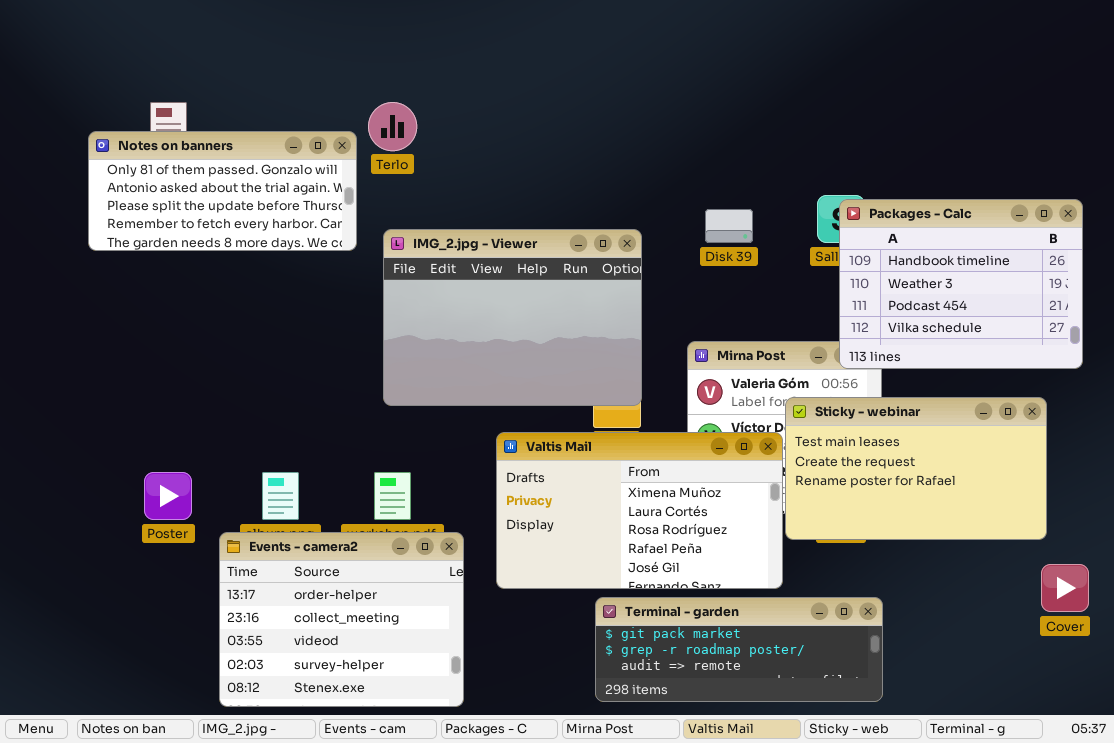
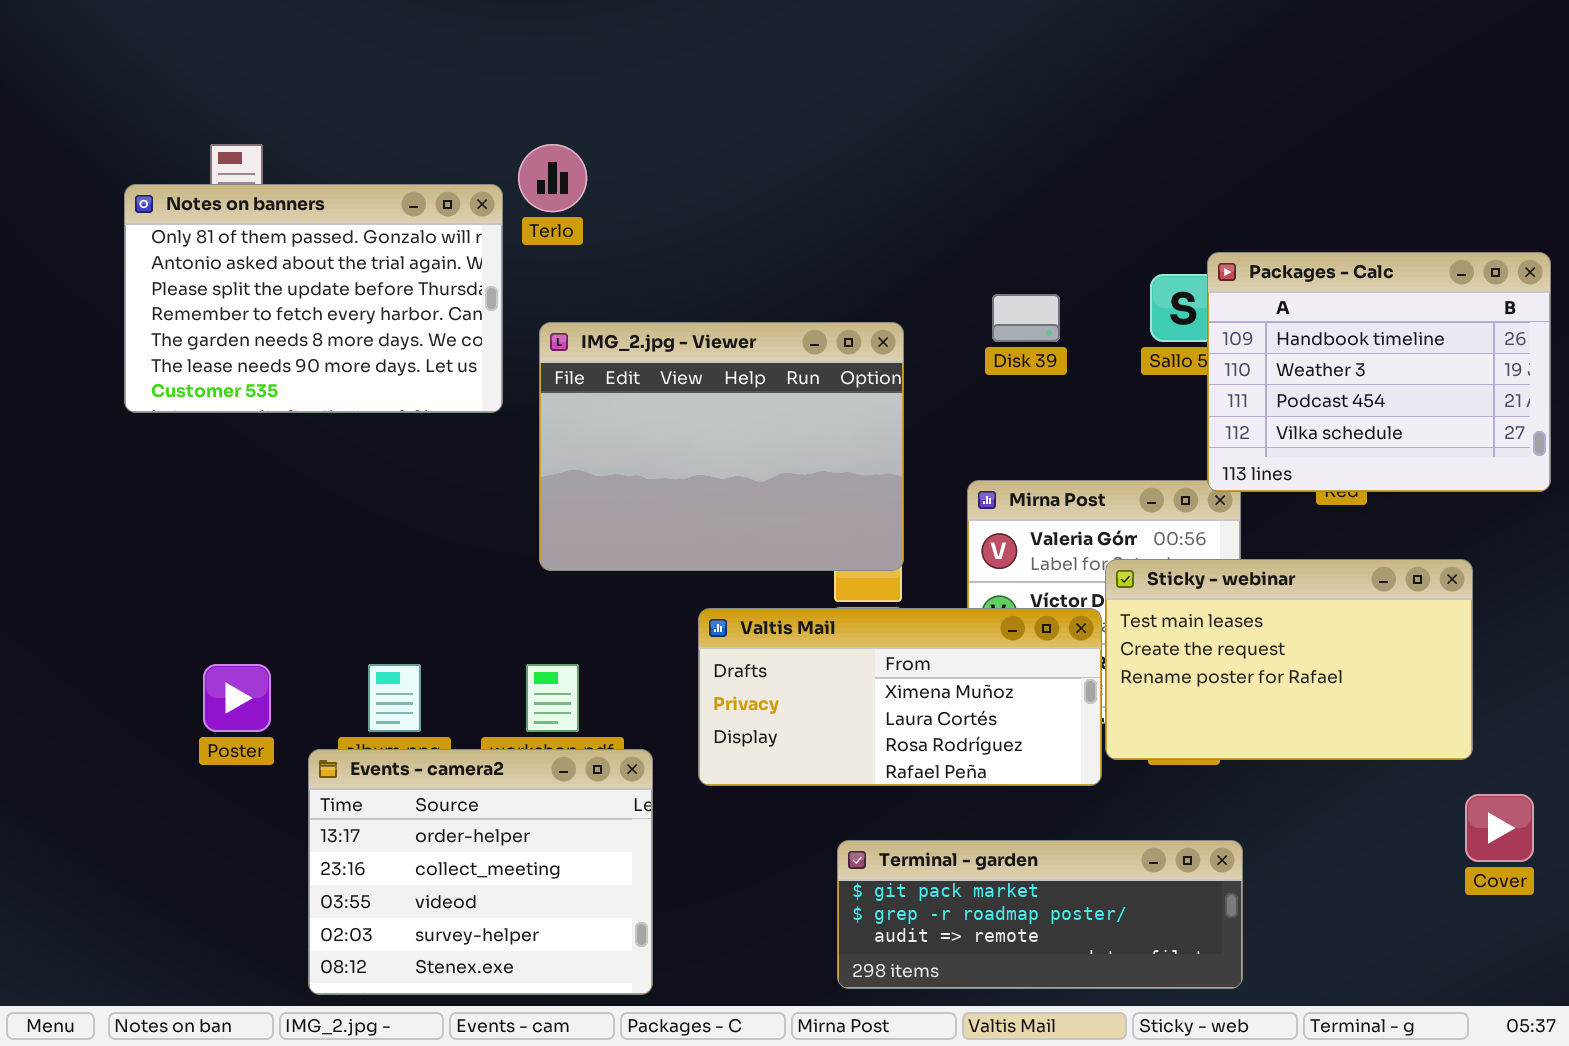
Notes on banners: [88,131,357,251] -> [124,184,503,413], resized
Packages - Calc: [839,199,1083,369] -> [1207,252,1551,492], moved
Valtis Mail: [496,432,783,589] -> [698,608,1102,786], resized

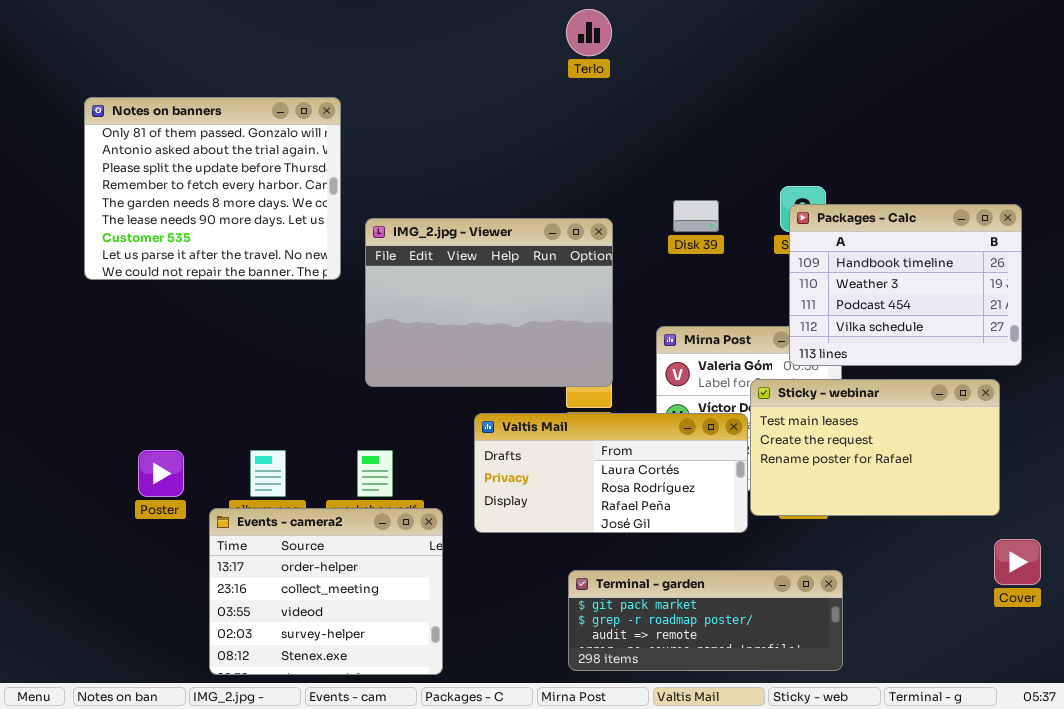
Terlo: [518,144,587,212] -> [566,9,612,56], moved
Notes on banners: [124,184,503,413] -> [84,97,341,280], resized
Packages - Calc: [1207,252,1551,492] -> [789,204,1022,366], moved
Valtis Mail: [698,608,1102,786] -> [474,413,748,533], scrolled down 1 row

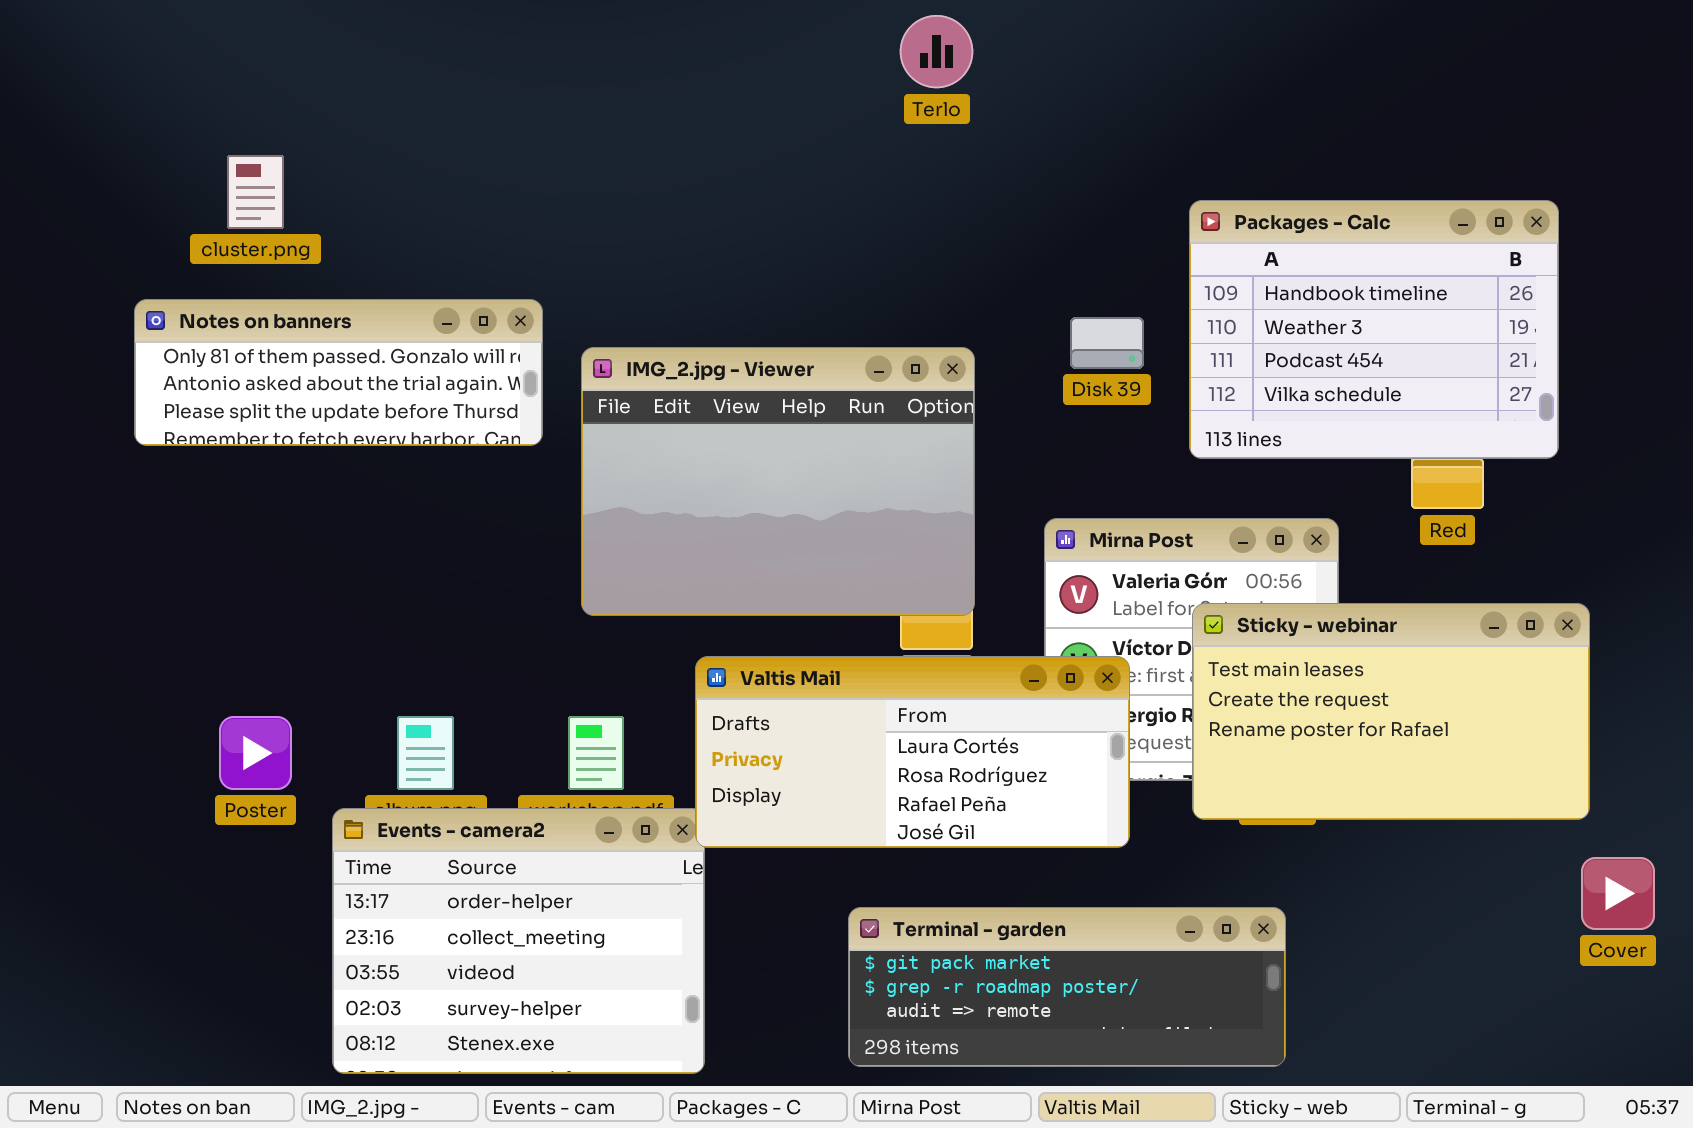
Notes on banners: [84,97,341,280] -> [134,299,543,446], resized
Packages - Calc: [789,204,1022,366] -> [1189,200,1559,459], moved
Valtis Mail: [474,413,748,533] -> [695,656,1130,848], moved
Terminal - garden: [568,570,843,671] -> [848,907,1286,1067], moved

